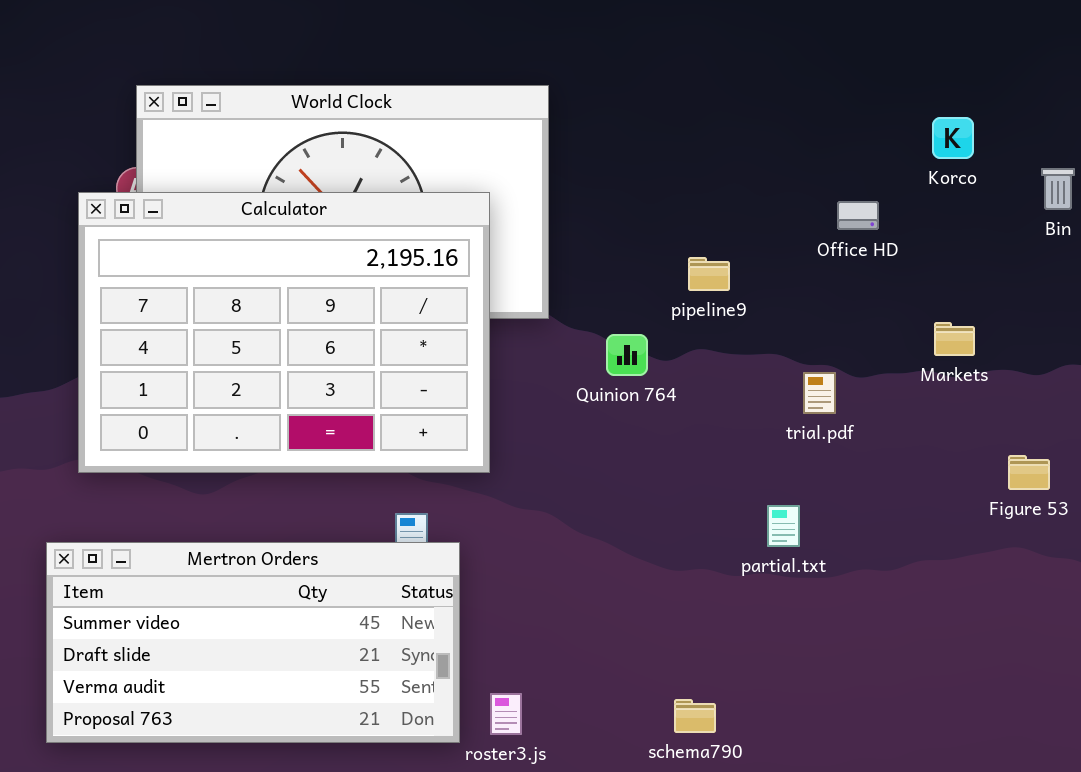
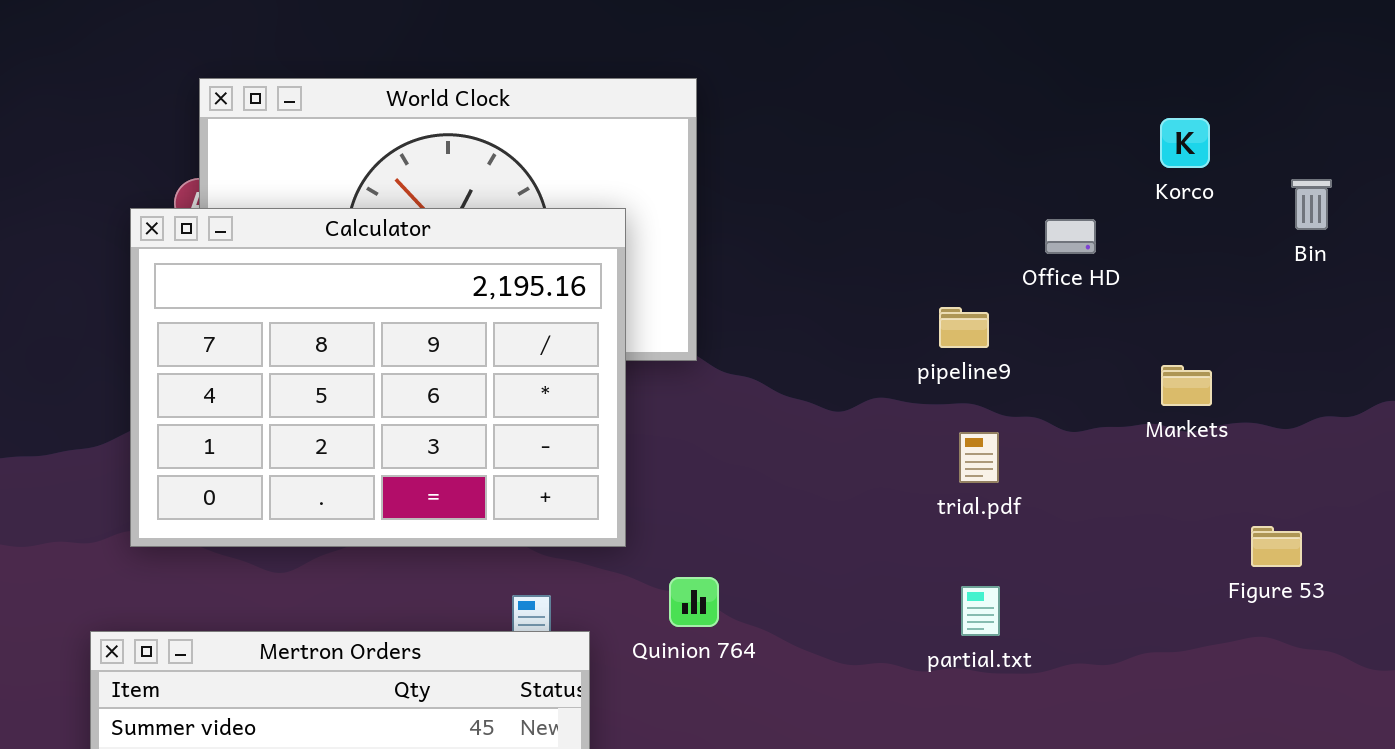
pipeline9: [688,257,730,291] -> [939,307,989,348], moved
Quinion 764: [606,334,648,376] -> [669,577,719,627], moved
trial.pdf: [803,372,836,414] -> [959,432,999,483], moved

